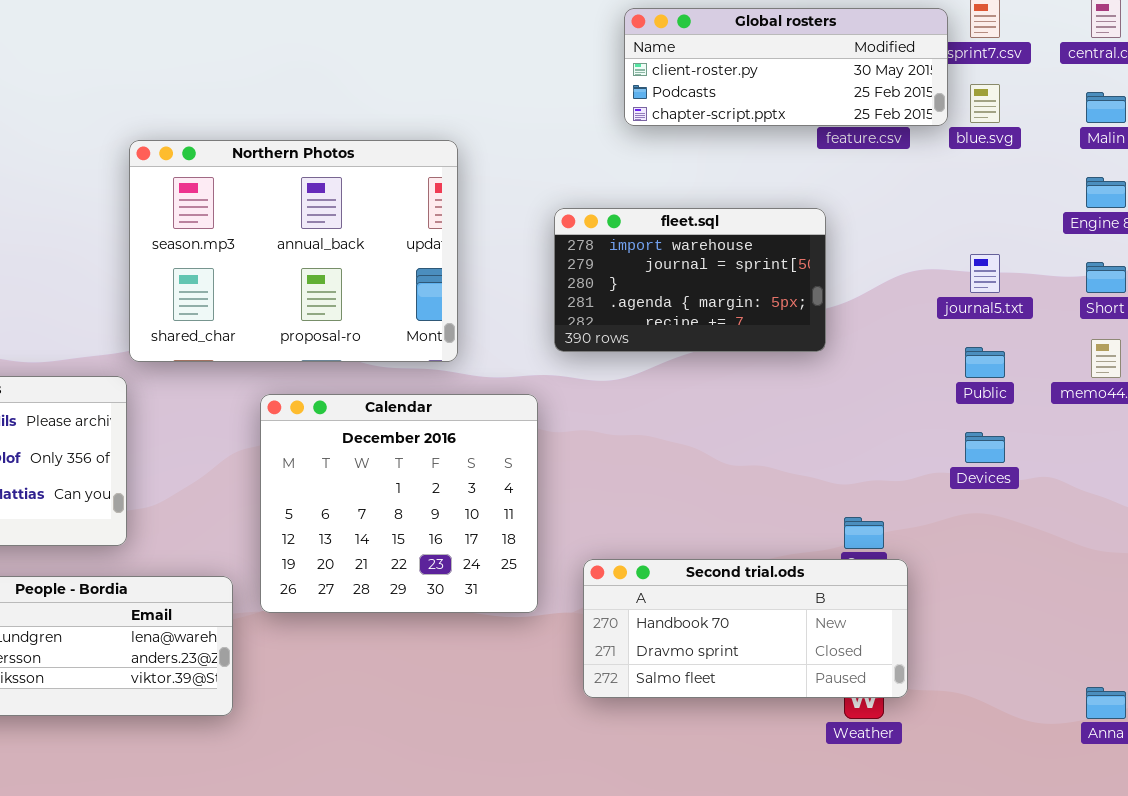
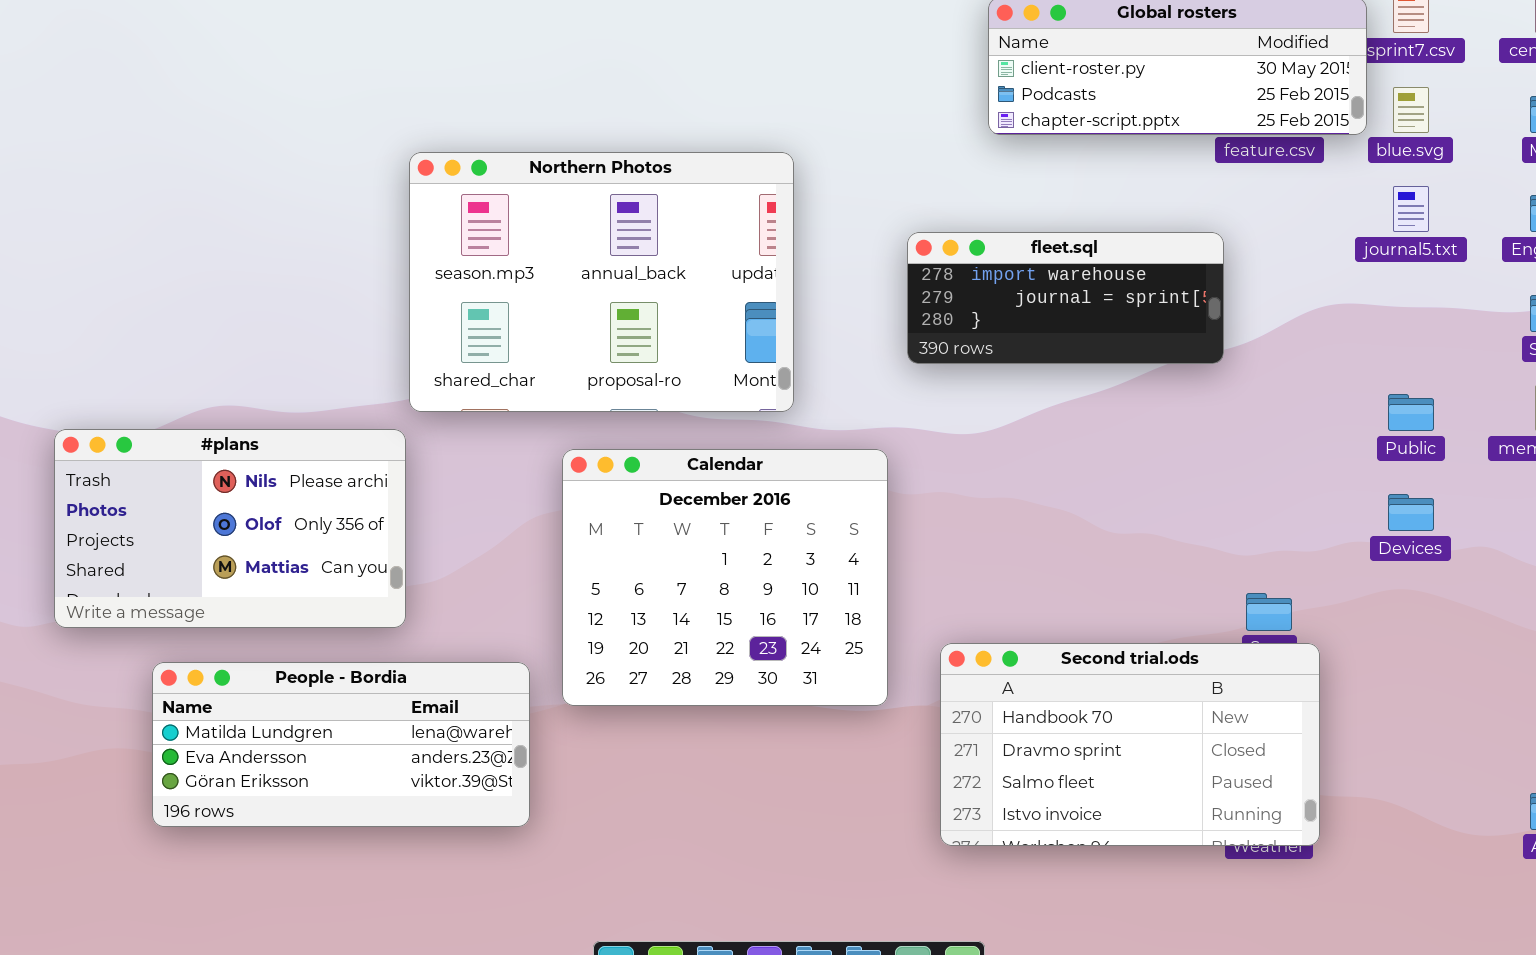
fleet.sql: [554,208,826,352] -> [907,232,1224,364], resized
journal5.txt: [970,254,1000,293] -> [1393,186,1429,232], moved
Second trial.ods: [583,559,908,698] -> [940,643,1320,846], resized

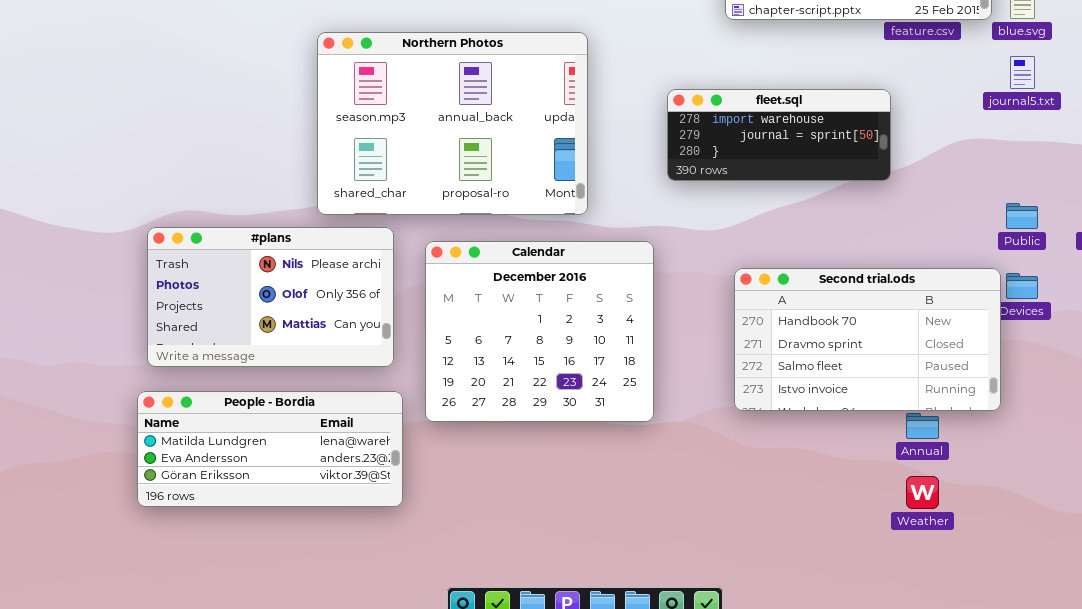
#plans: [54,429,406,628] -> [147,227,394,367], moved
Second trial.ods: [940,643,1320,846] -> [734,268,1001,411], moved

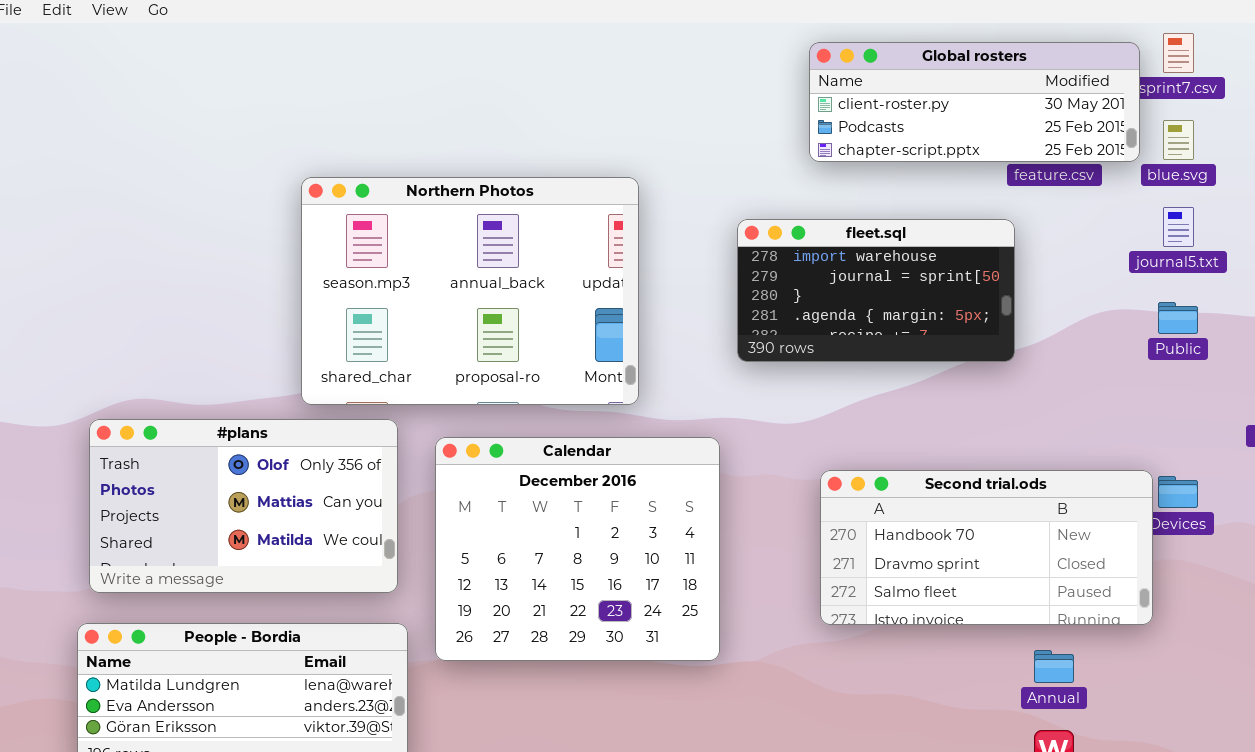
fleet.sql: [667,89,891,181] -> [737,219,1015,362], resized
Public: [1006,203,1038,229] -> [1158,302,1198,334], moved
#plans: [147,227,394,367] -> [89,419,398,593], scrolled down 1 row
Second trial.ods: [734,268,1001,411] -> [820,470,1153,625], resized

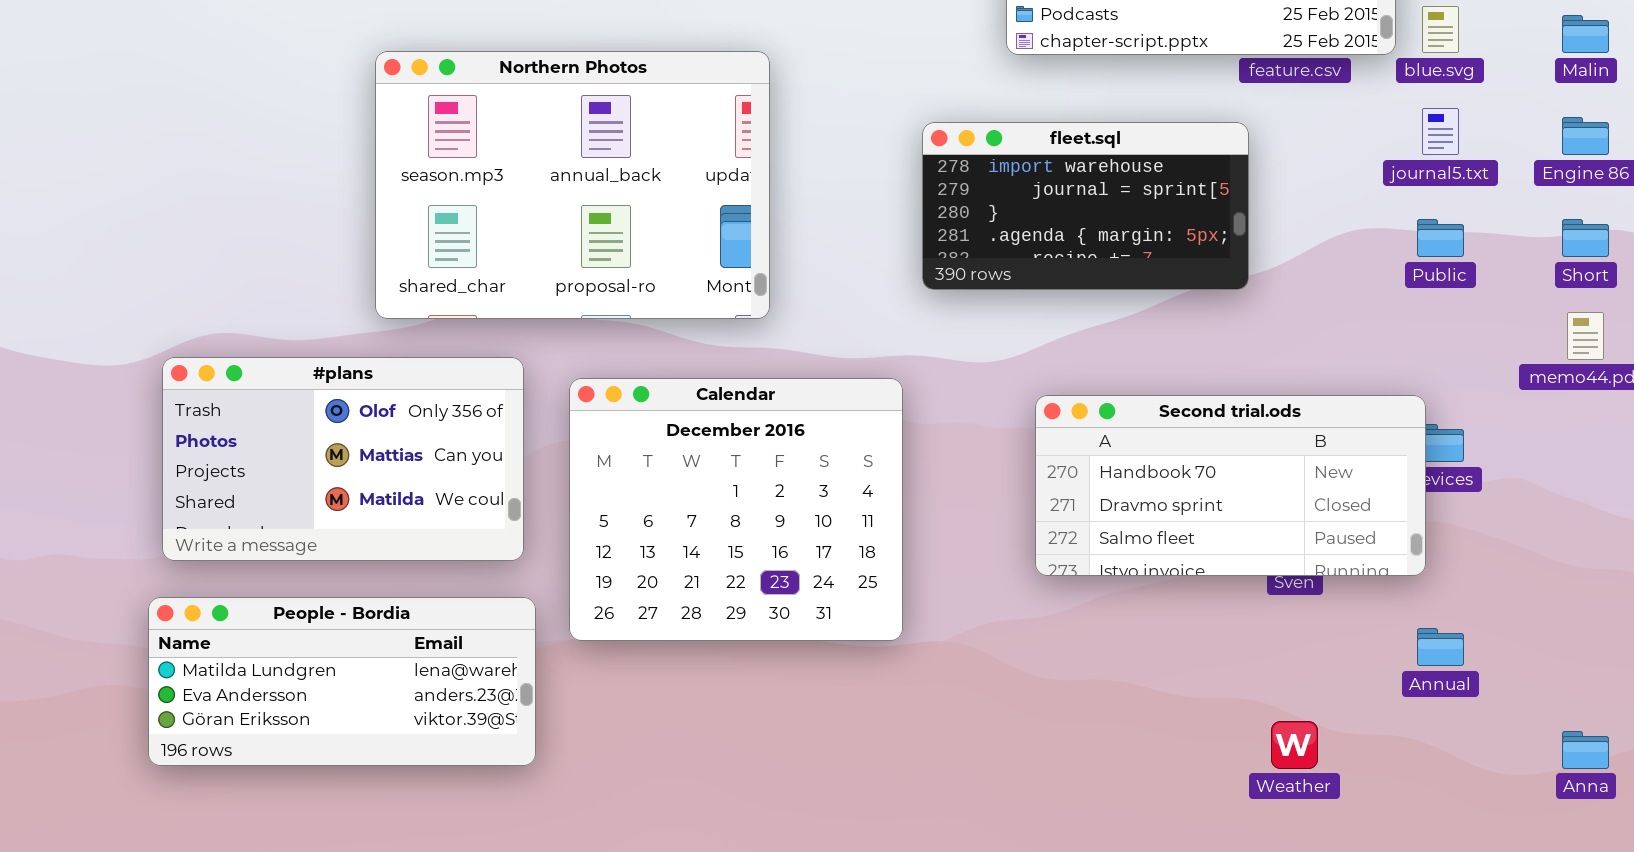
Northern Photos: [301,177,639,405] -> [375,51,770,319], moved
Second trial.ods: [820,470,1153,625] -> [1035,395,1426,576], moved
Annual: [1034,650,1074,683] -> [1417,628,1464,666], moved

